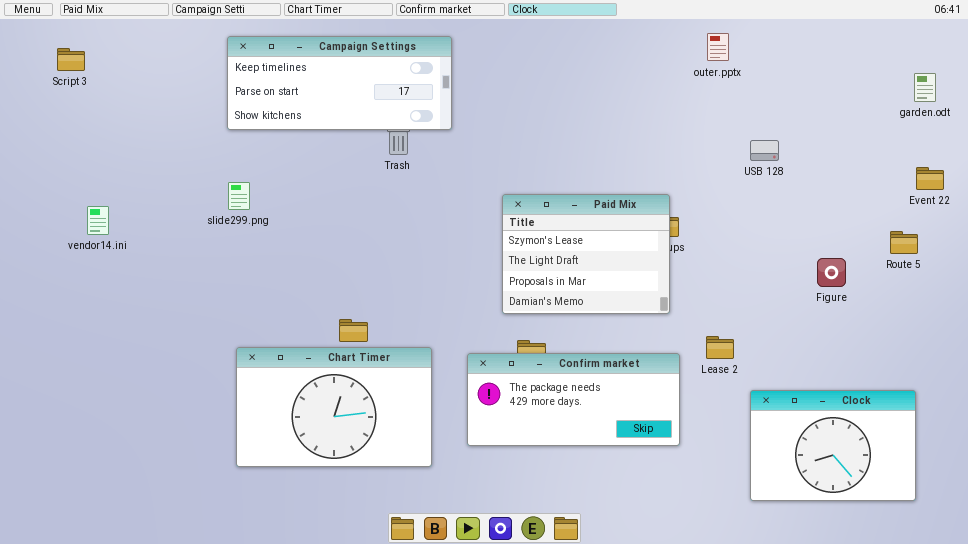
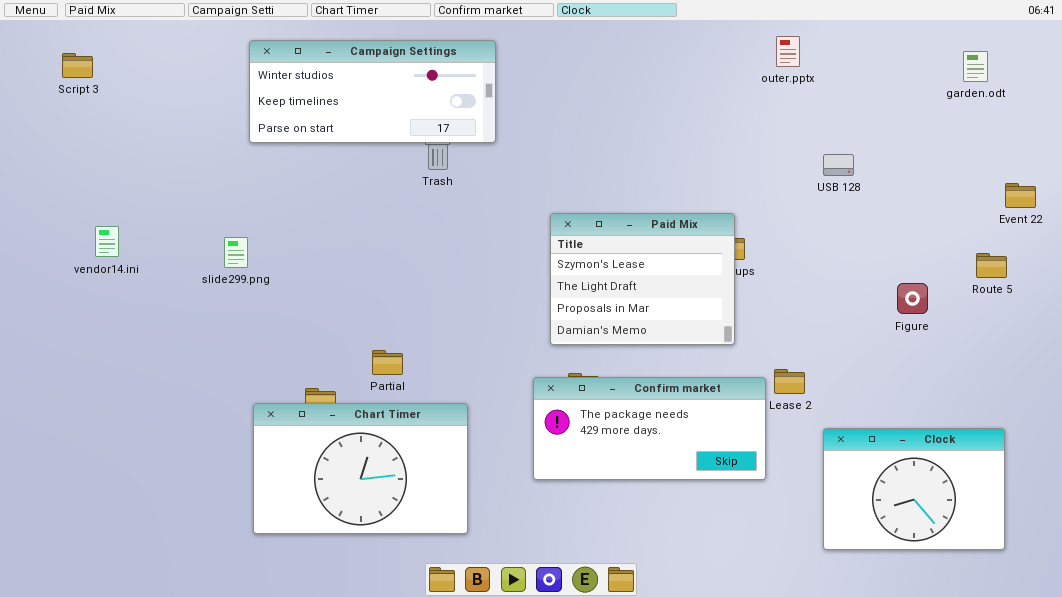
Campaign Settings: [227,36,452,130] -> [249,40,496,143], scrolled up 1 row
garden.odt: [914,73,936,102] -> [963,51,988,82], moved
slide299.png: [228,182,250,210] -> [224,237,248,268], moved
Chart Timer: [236,347,432,467] -> [253,403,468,534], moved
Confirm market: [467,353,680,446] -> [533,377,766,480], moved

